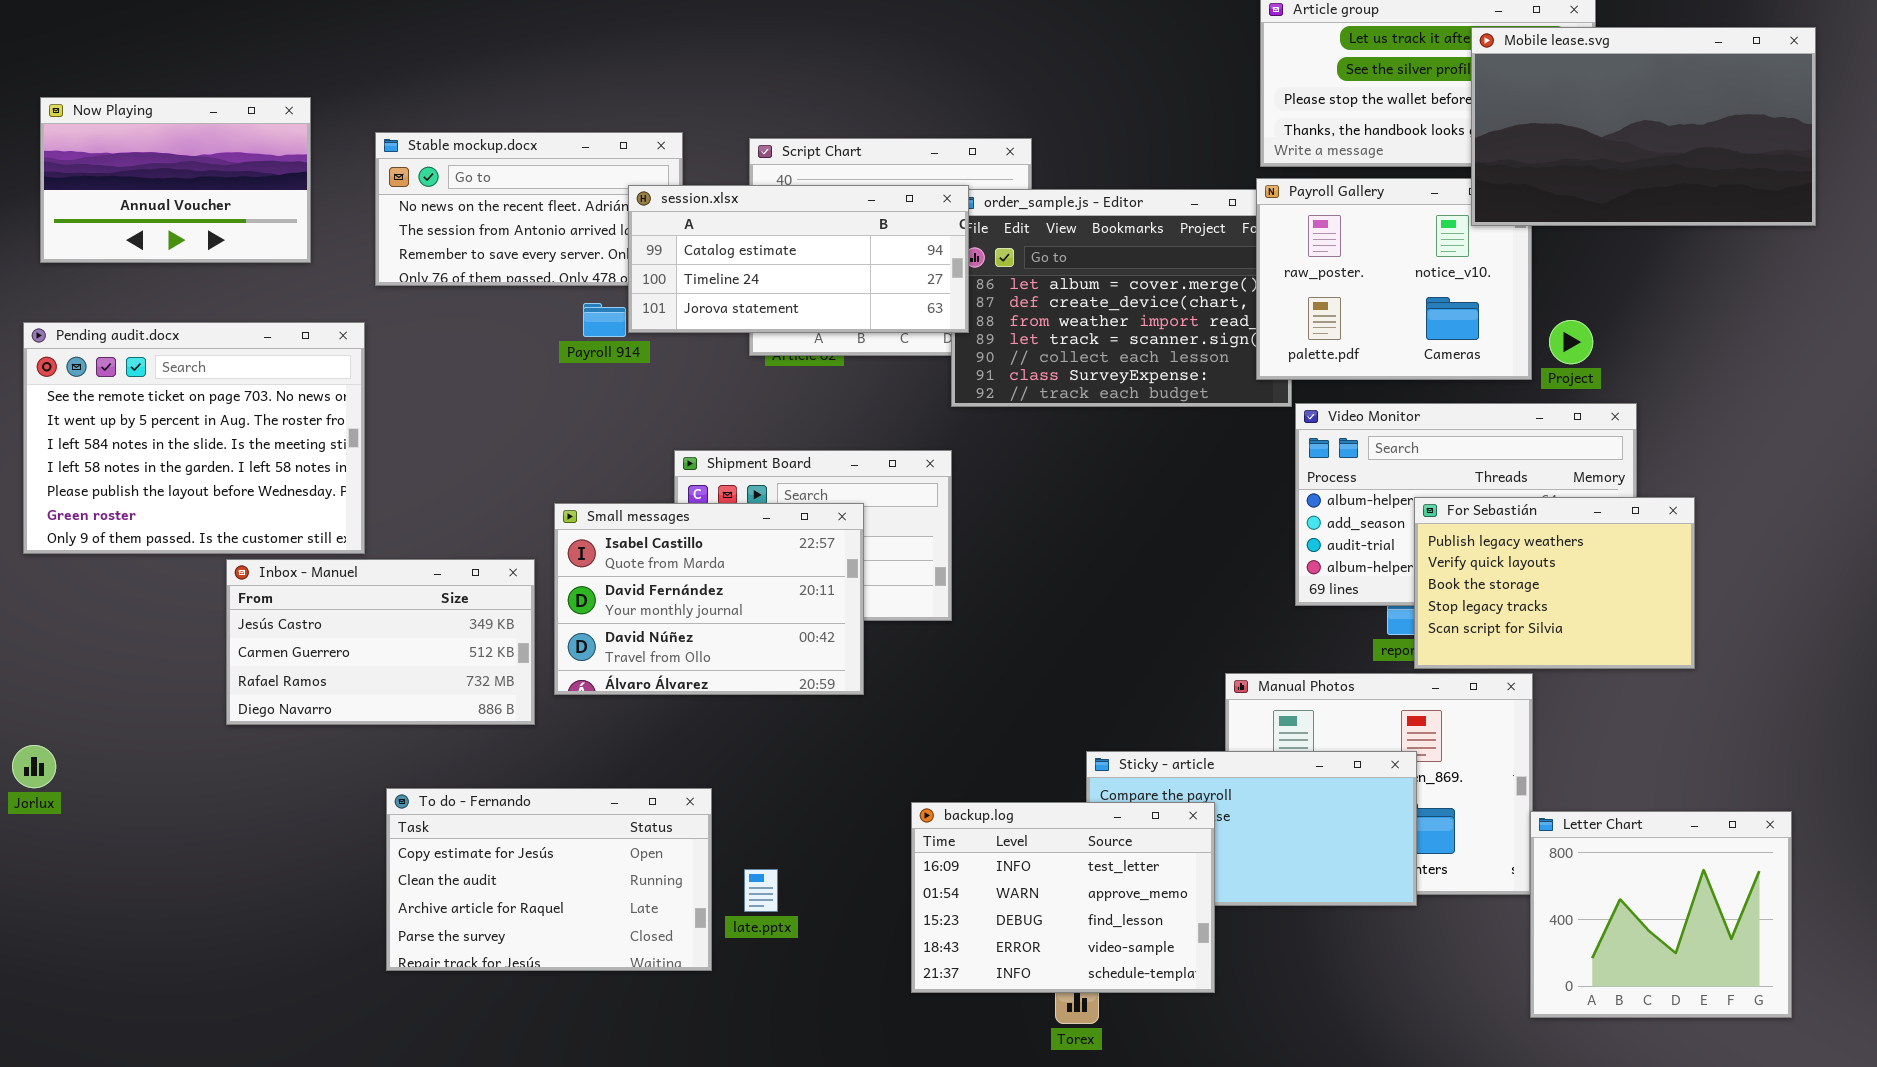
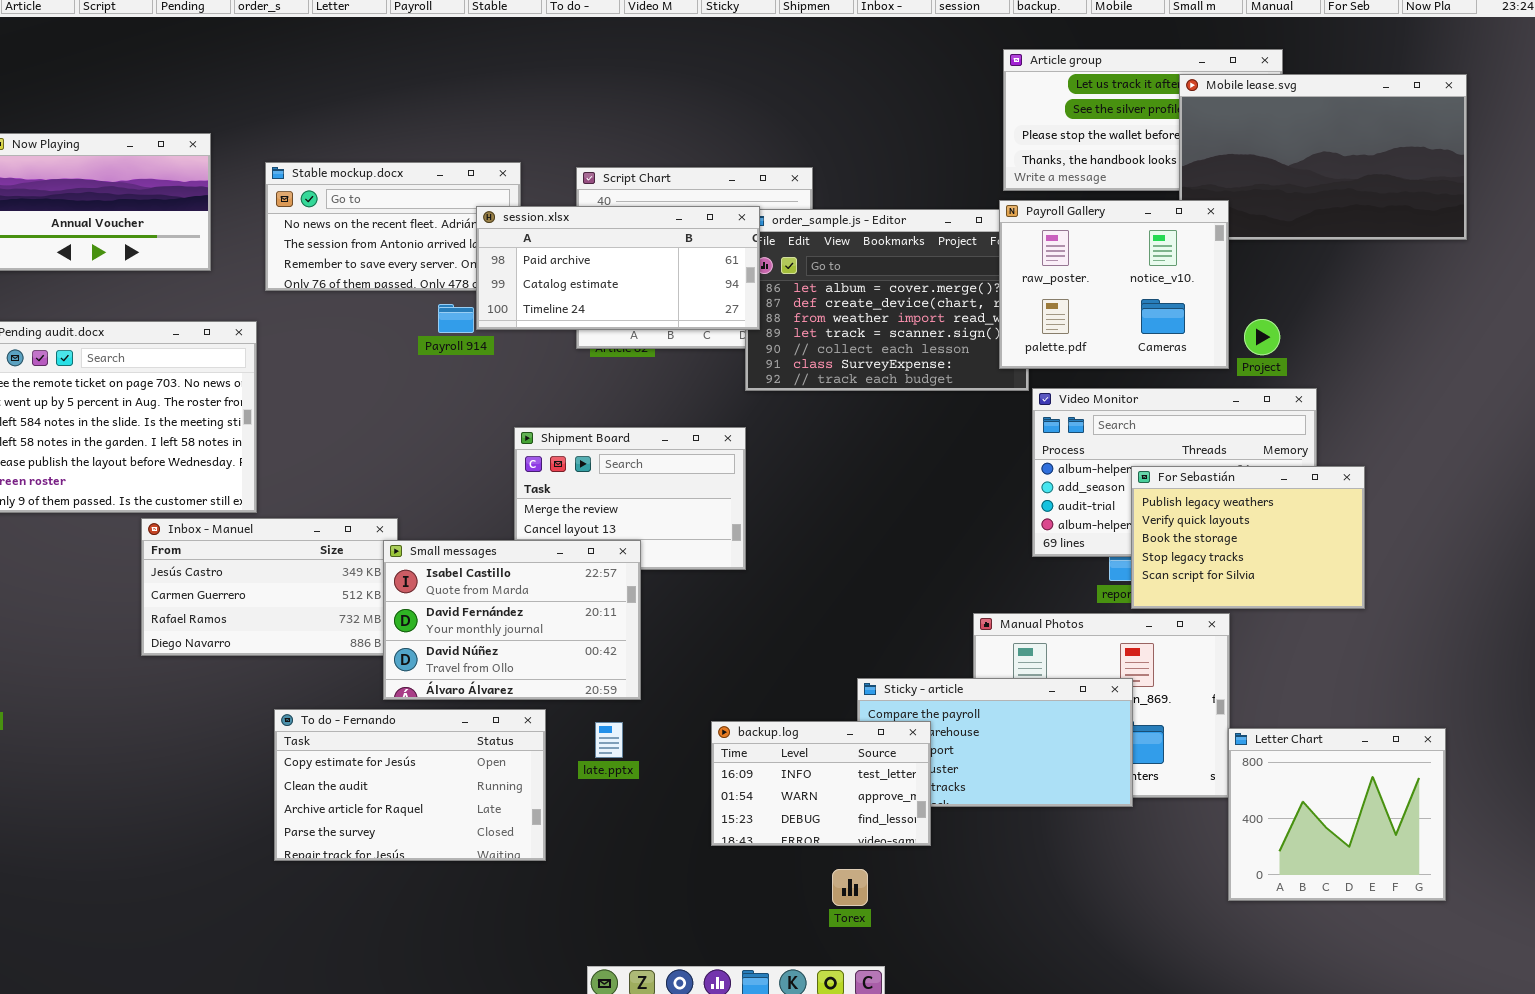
Payroll Gallery: [1256,178,1532,380] -> [999,200,1229,369], raised
session.xlsx: [628,185,969,333] -> [476,206,760,330], scrolled up 1 row
Small messages: [554,503,864,695] -> [383,540,641,700], moved
backup.log: [911,802,1215,993] -> [711,721,931,846], resized
late.pptx: [744,869,778,912] -> [595,722,623,758], moved

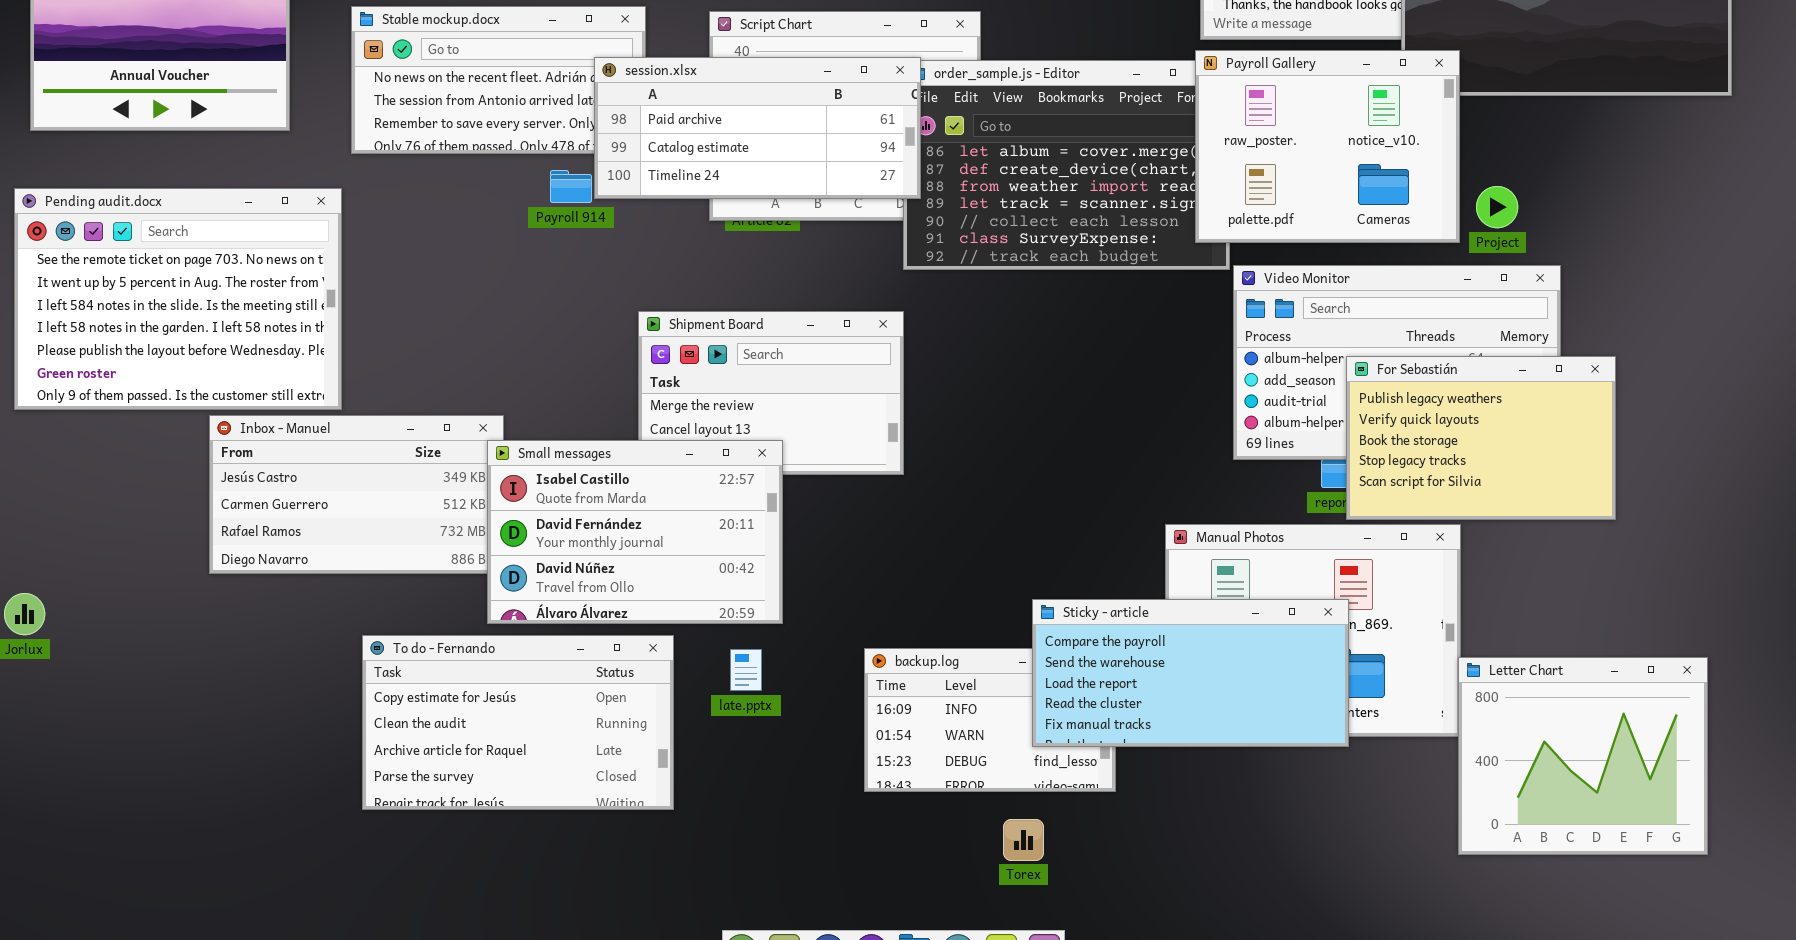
Sticky - article: [857,678,1133,807] -> [1032,599,1349,747], raised

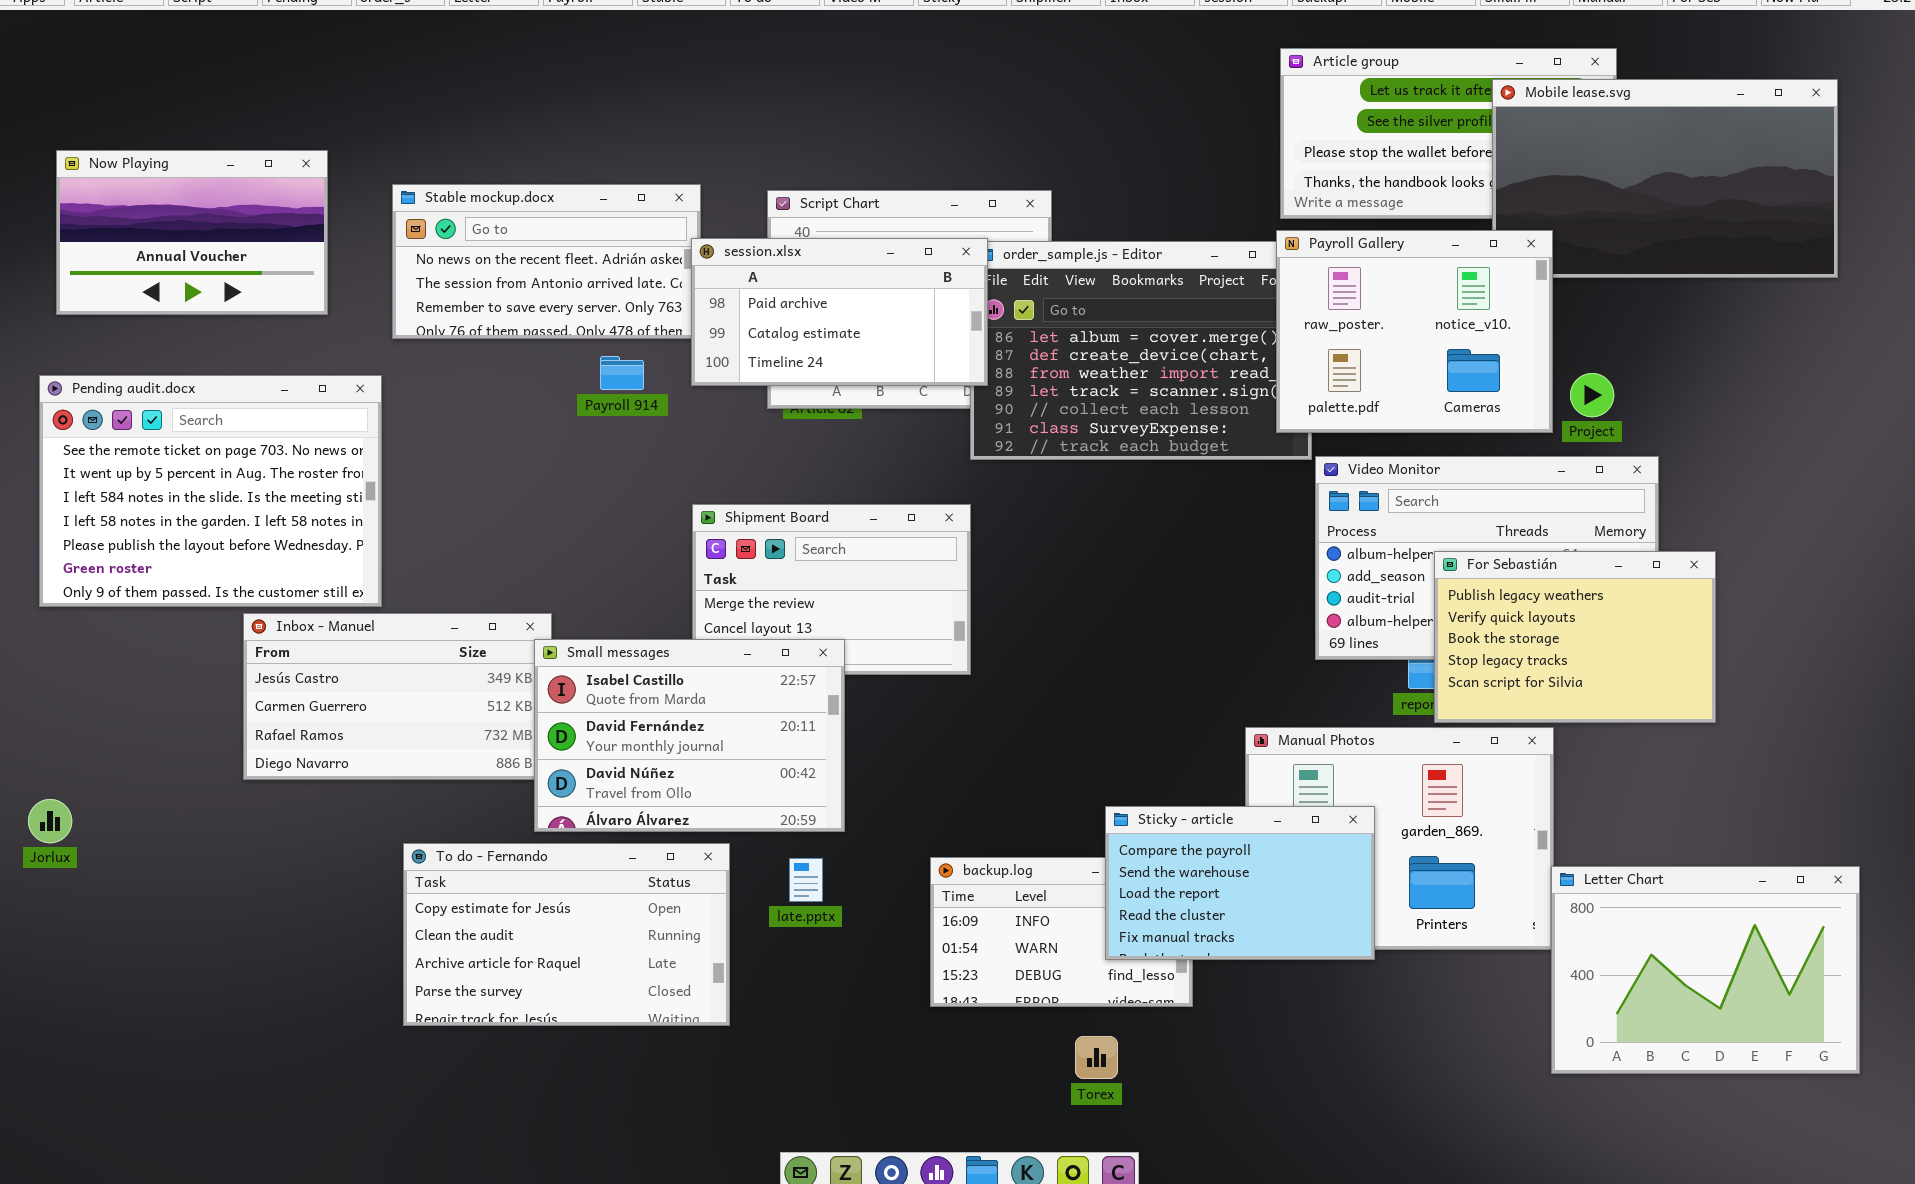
session.xlsx: [594,57,921,199] -> [691,238,988,386], resized
Sticky - article: [1032,599,1349,747] -> [1105,806,1375,960], resized
Letter Chart: [1458,657,1708,855] -> [1551,866,1860,1074], resized

